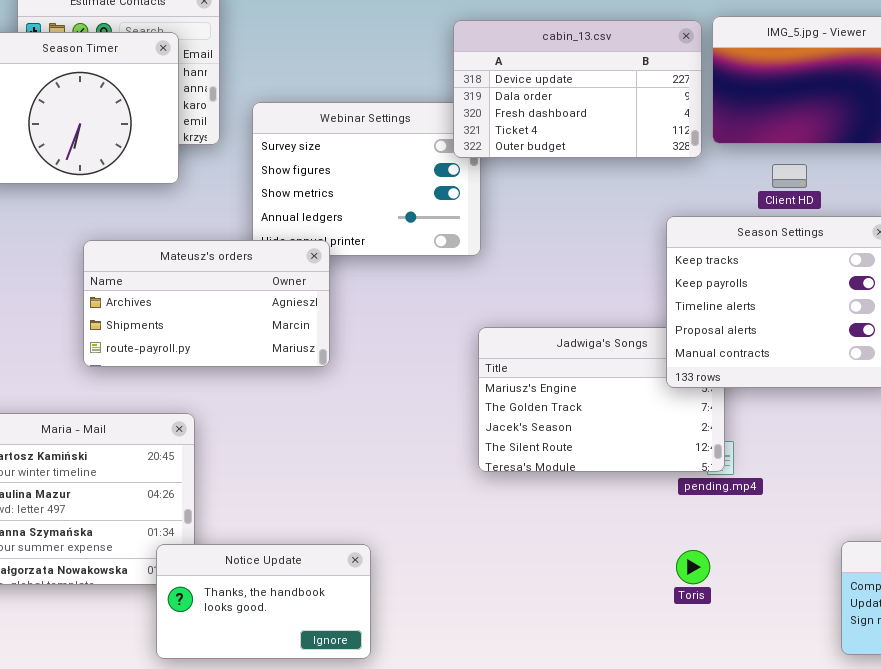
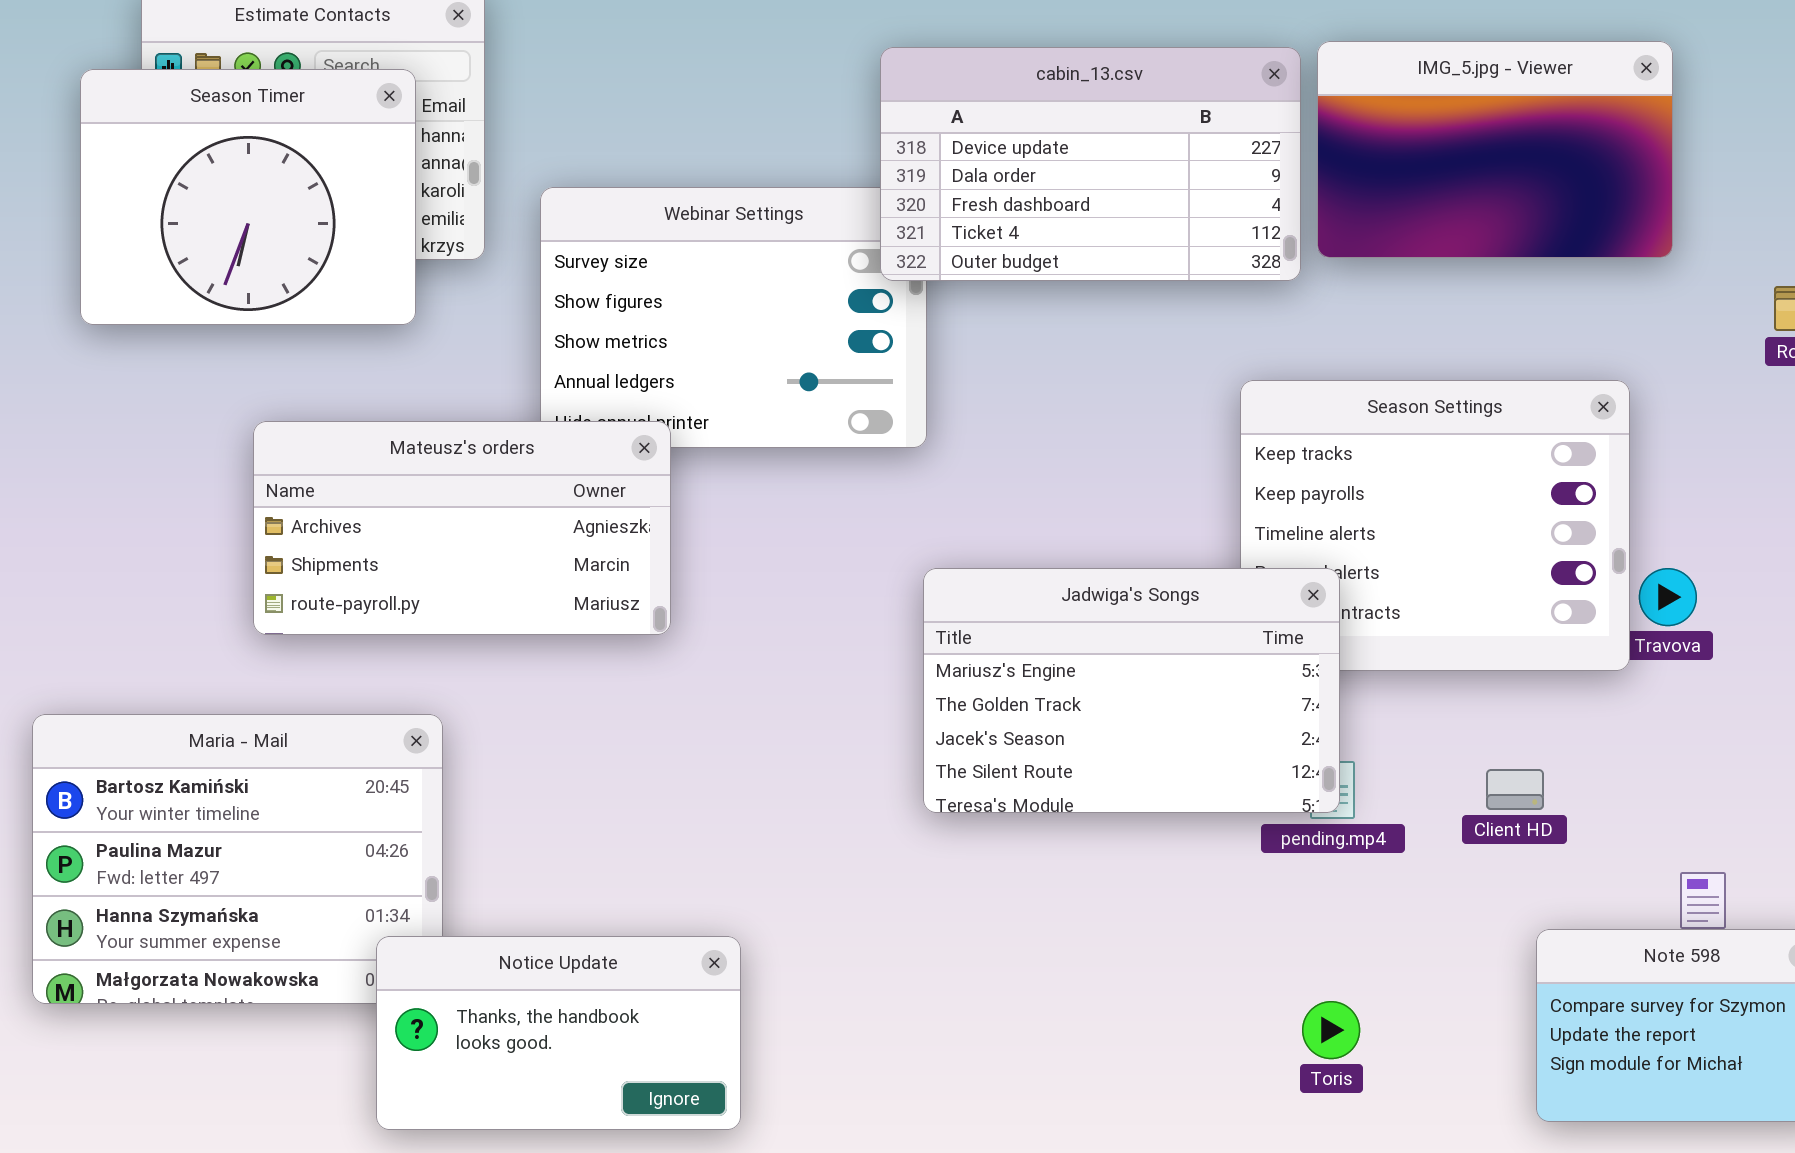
Client HD: [772,164,807,188] -> [1486,769,1544,810], moved
Jadwiga's Songs: [478,327,725,472] -> [923,568,1340,813], raised
Toris: [676,550,710,584] -> [1302,1001,1360,1059], moved

